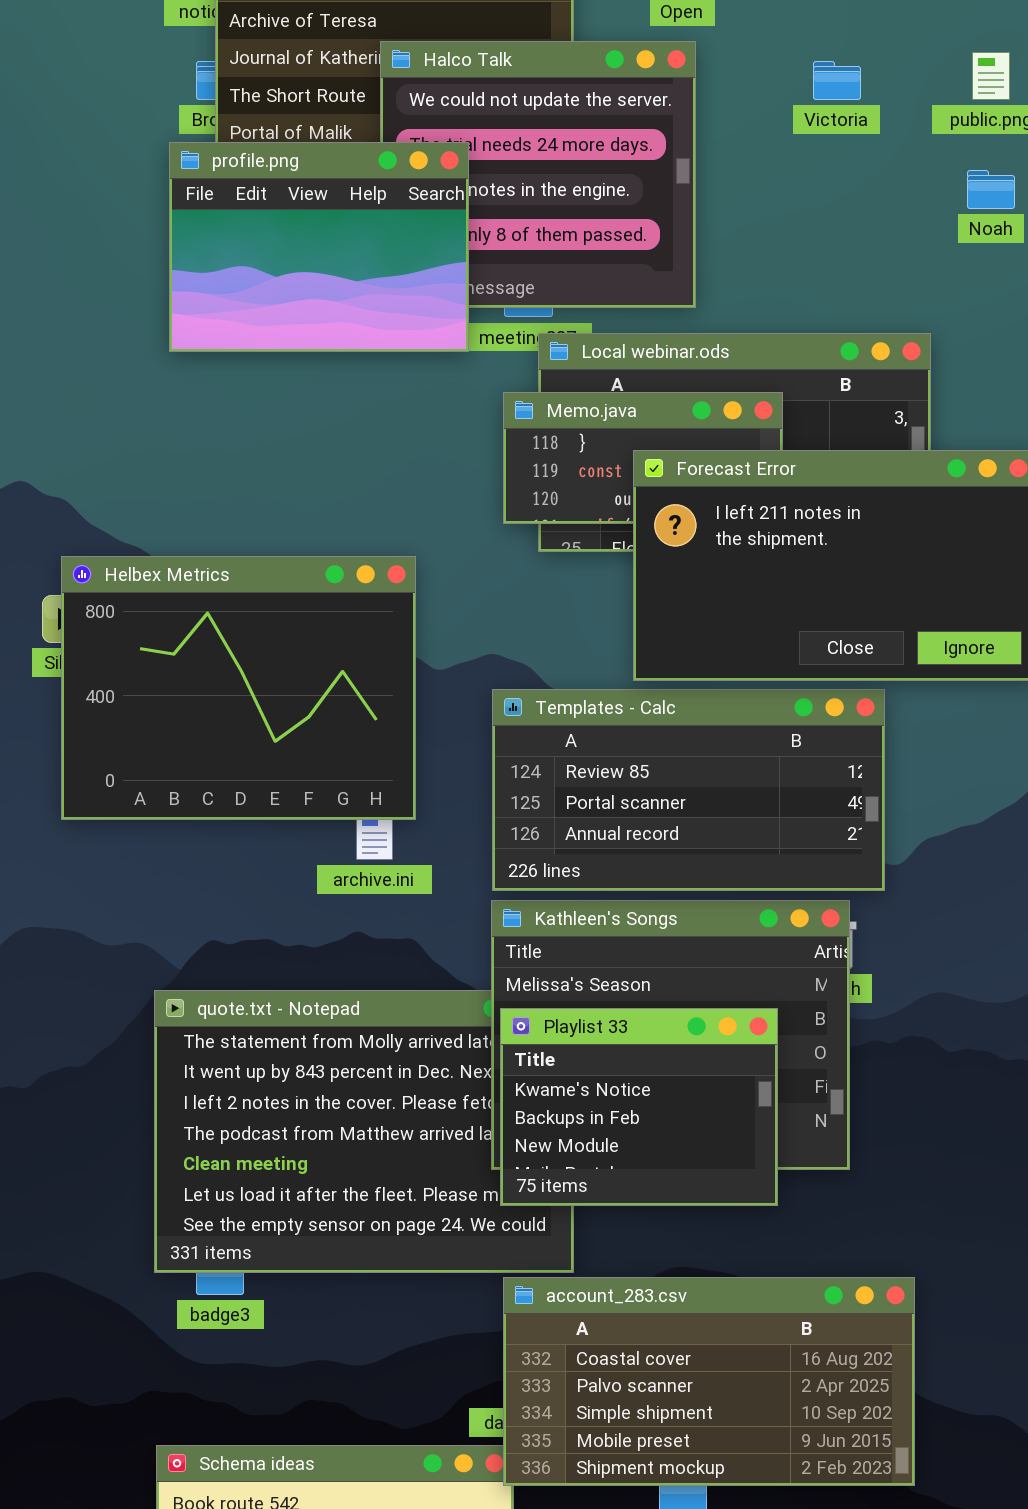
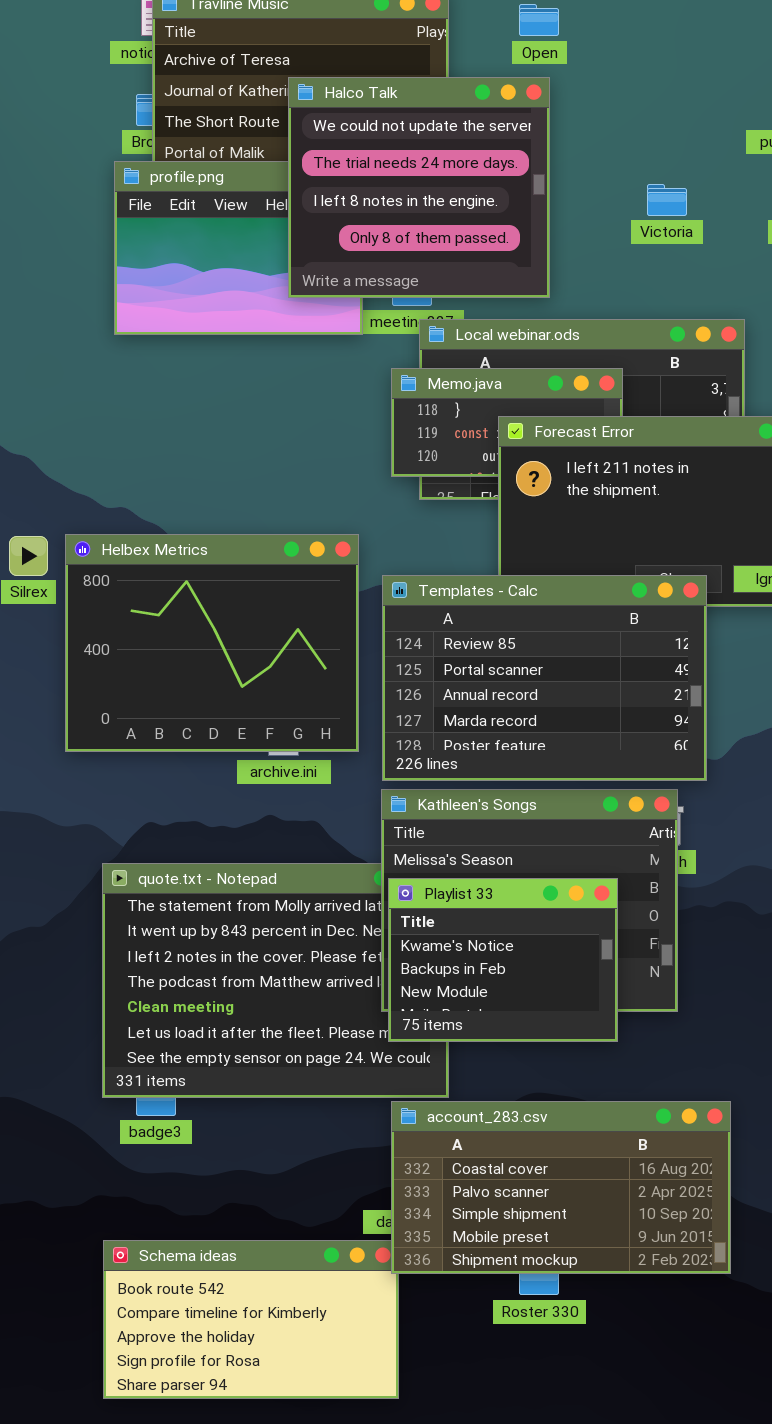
Halco Talk: [380,41,696,308] -> [288,77,550,298], raised
Victoria: [813,61,861,100] -> [647,184,687,216], moved
Helbex Metrics: [61,556,416,820] -> [65,534,359,752], moved
Templates - Calc: [492,689,885,891] -> [382,575,707,781], resized

